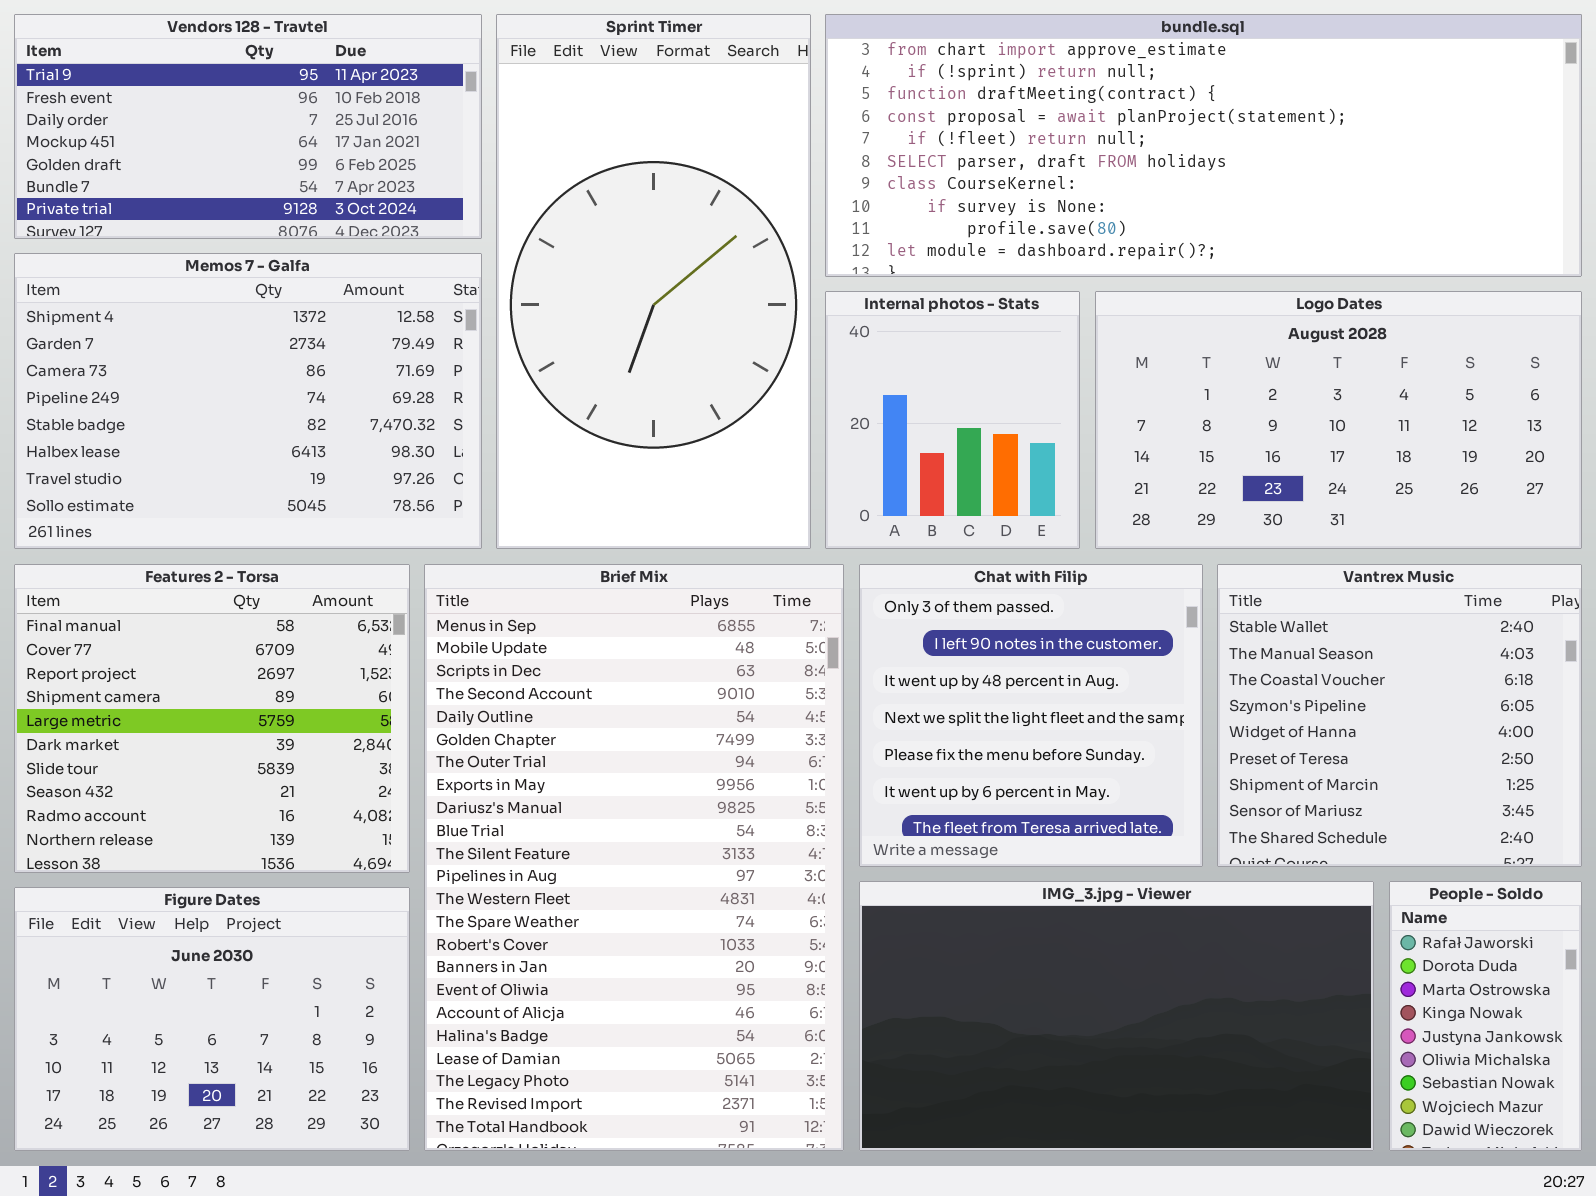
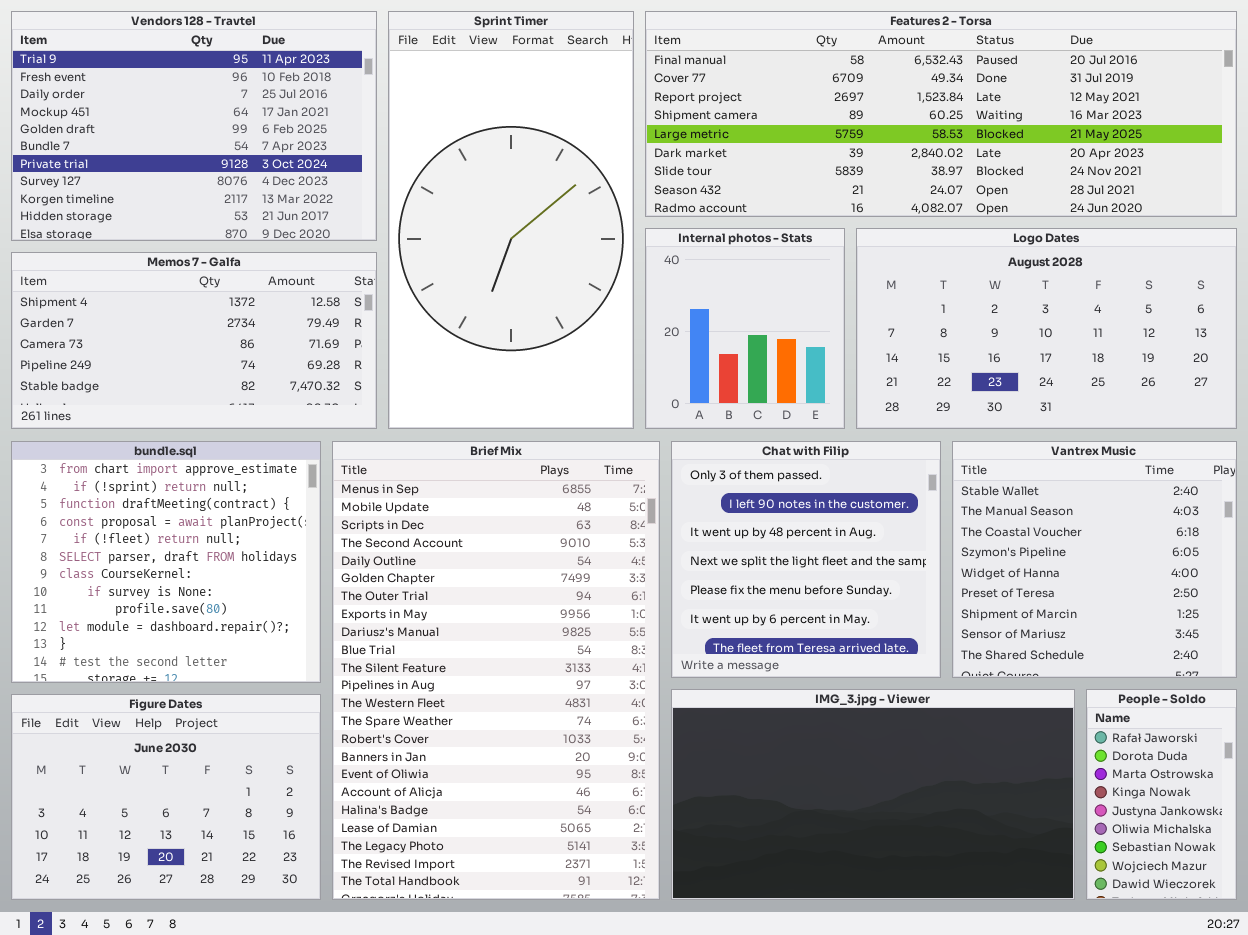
Vendors 128 - Travtel: [14,14,482,239] -> [11,11,377,241], resized
bundle.sql: [825,14,1582,277] -> [11,441,321,683], moved, resized
Memos 7 - Galfa: [14,253,482,549] -> [11,252,377,429], resized
Features 2 - Torsa: [14,564,410,873] -> [645,11,1237,217], moved, resized

